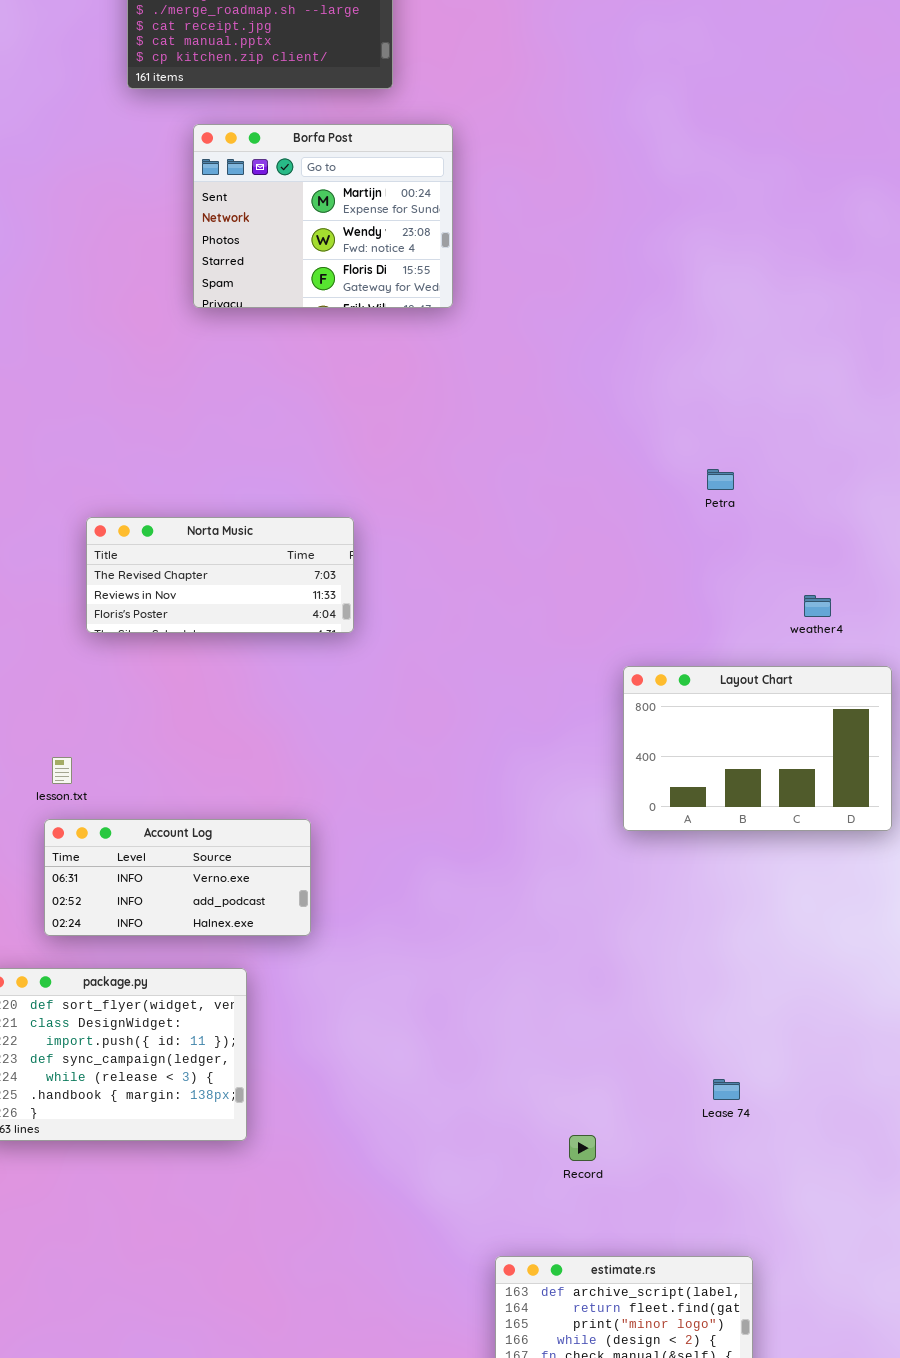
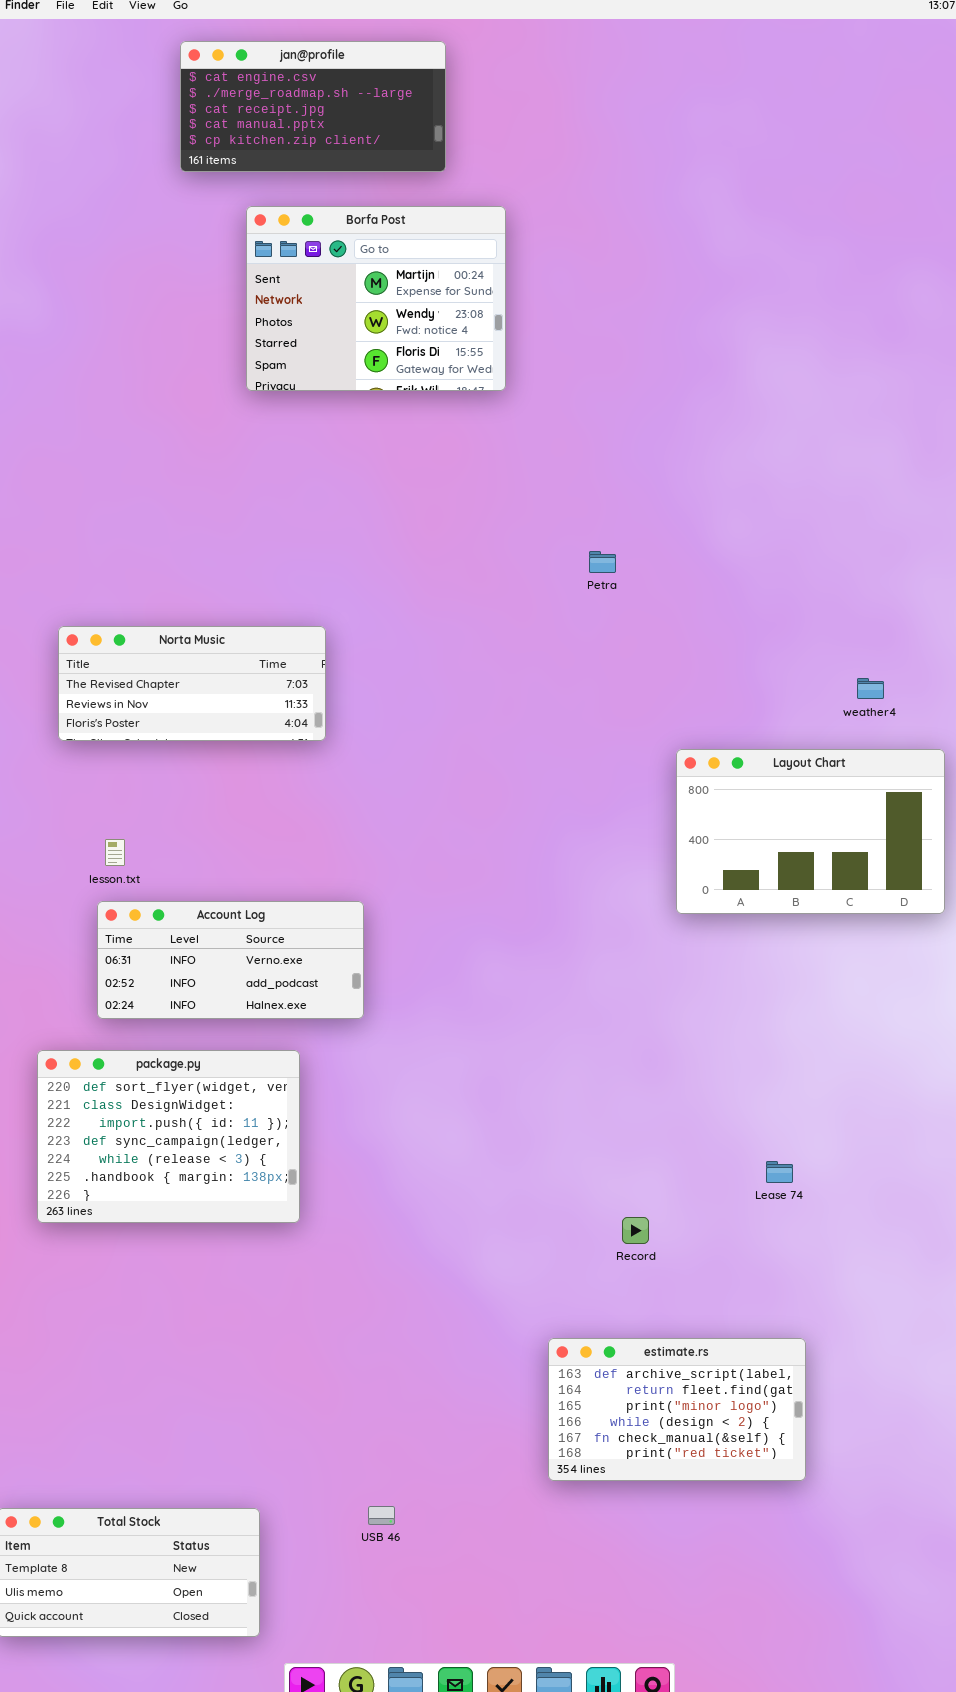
Petra: [707,469,734,490] -> [589,551,616,573], moved
Norta Music: [86,517,354,633] -> [58,626,326,741], moved

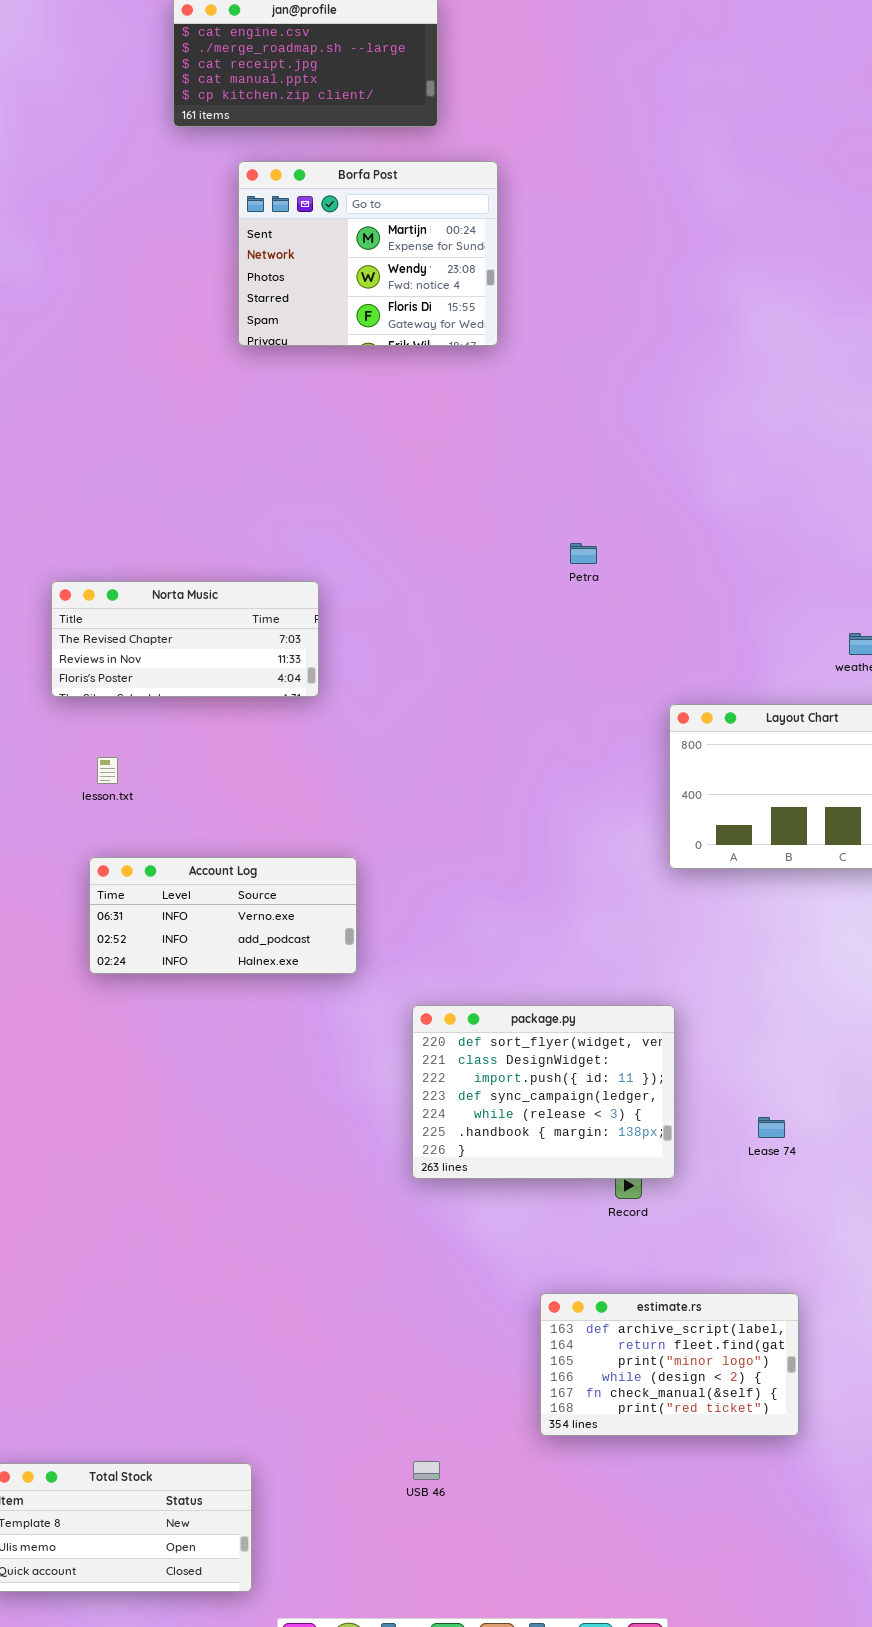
Petra: [589,551,616,573] -> [570,543,597,564], moved
lesson.txt: [105,839,125,866] -> [97,757,118,784], moved
package.py: [37,1050,300,1223] -> [412,1005,675,1179], moved
USB 46: [368,1506,395,1525] -> [413,1461,440,1480], moved

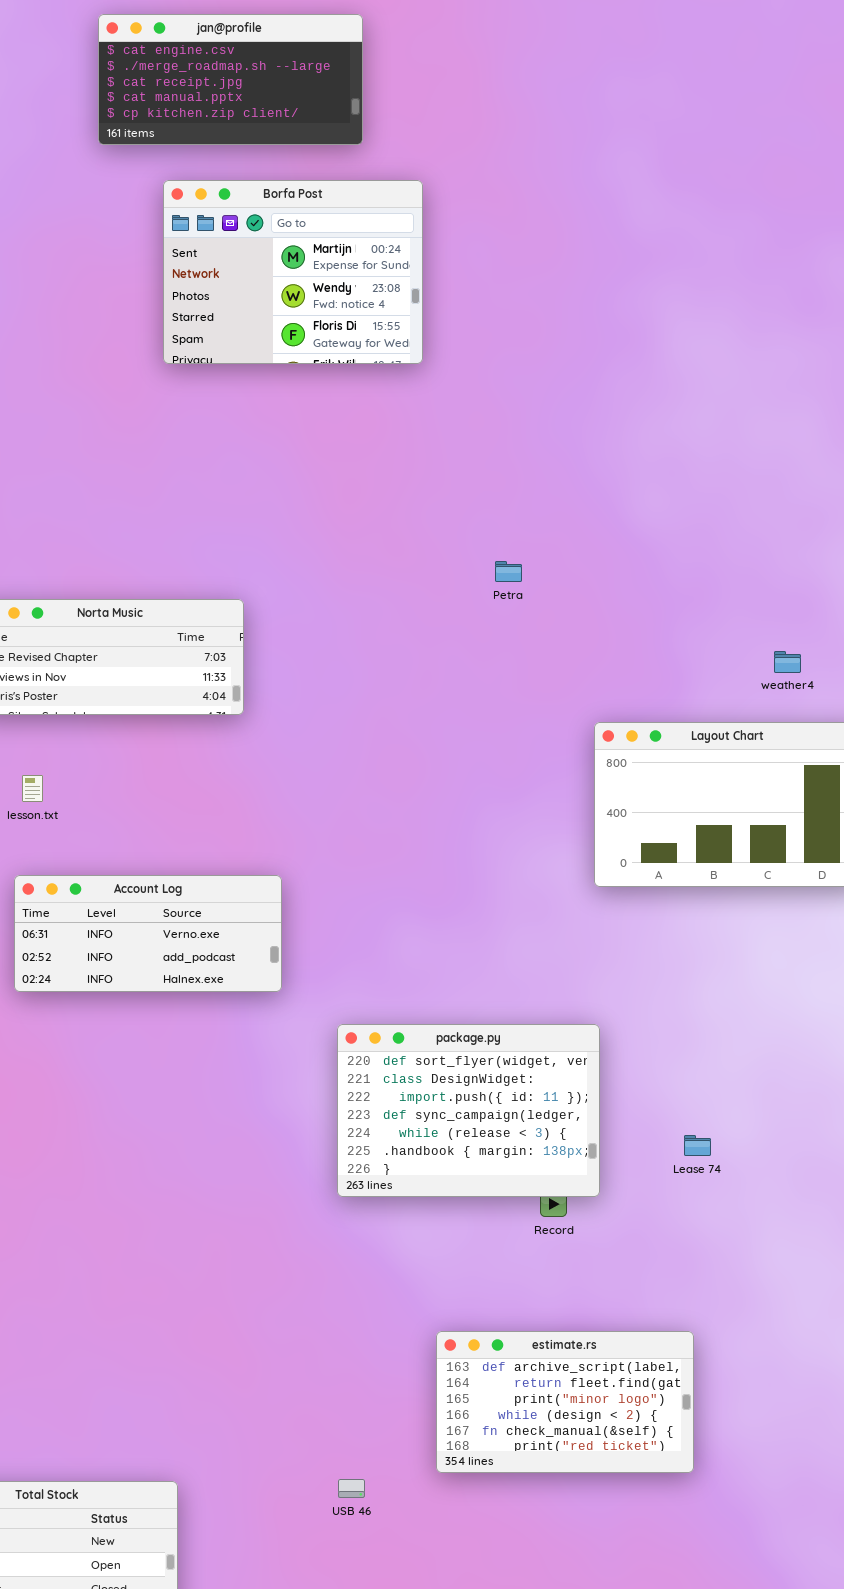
estimate.rs: [540,1293,799,1436] -> [436,1331,694,1473], moved

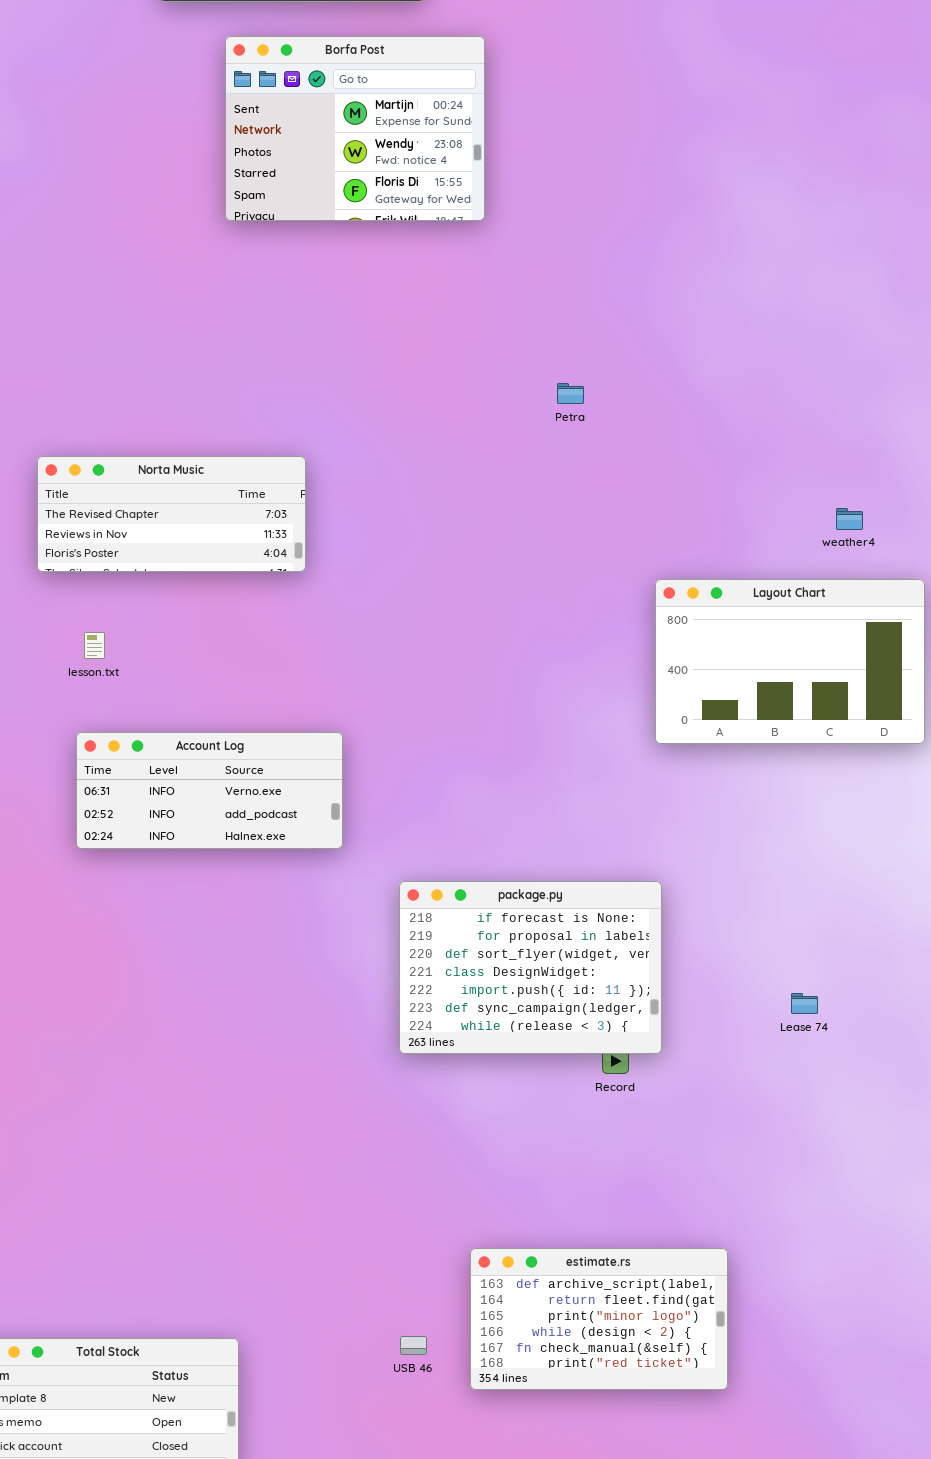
Petra: [495,561,522,582] -> [557,383,584,404], moved
package.py: [337,1024,600,1197] -> [399,881,662,1054], scrolled up 2 rows
Lease 74: [684,1135,711,1156] -> [791,993,818,1014], moved
estimate.rs: [436,1331,694,1473] -> [470,1248,728,1390], moved

